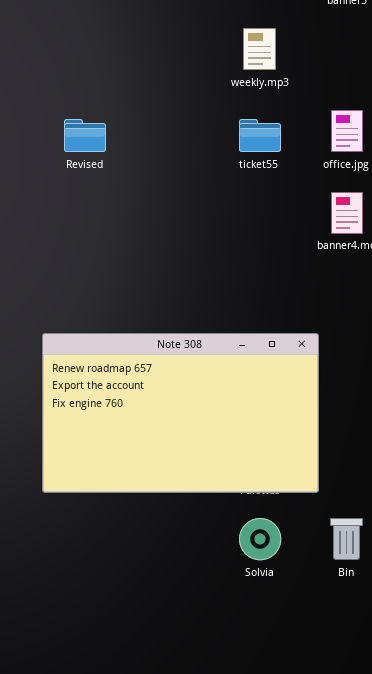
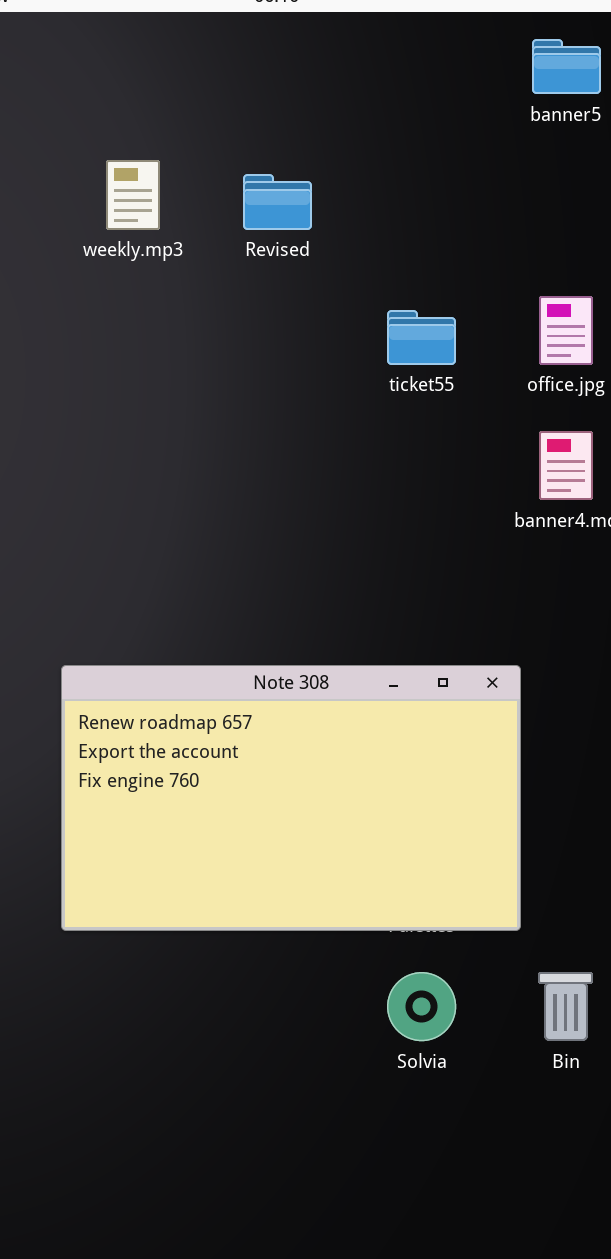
weekly.mp3: [243,28,276,70] -> [106,160,160,230], moved
Revised: [64,119,106,152] -> [243,174,312,230], moved

